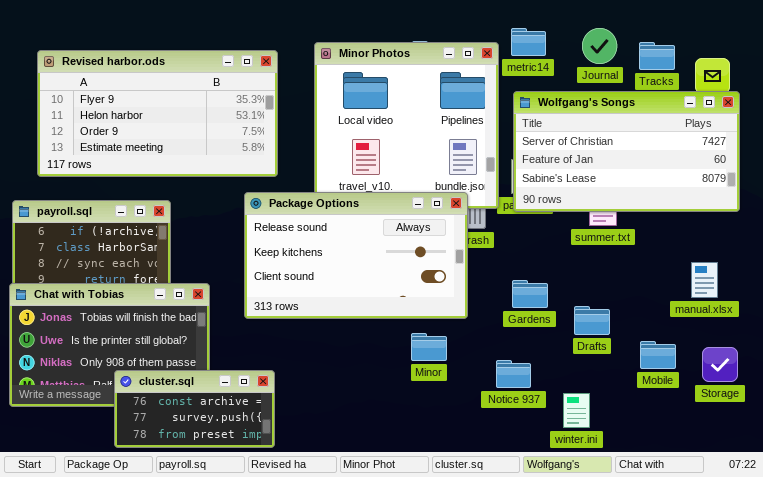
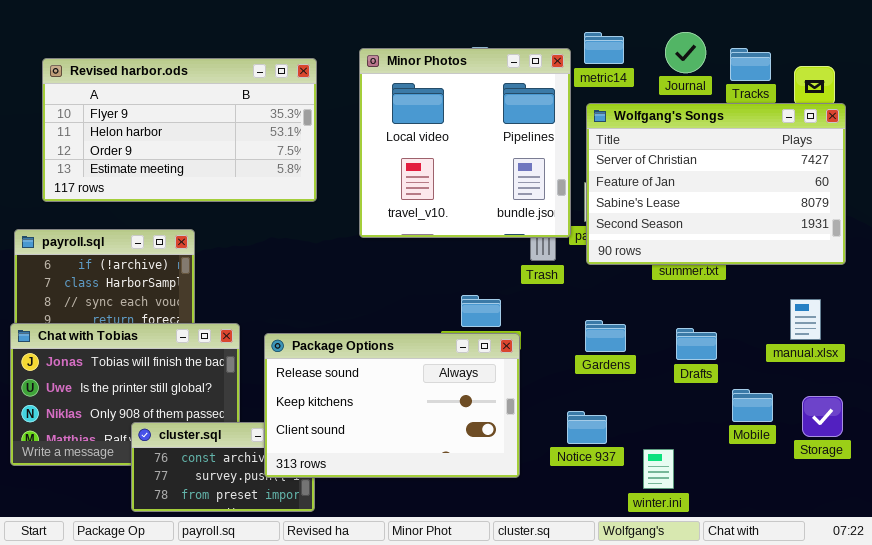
Wolfgang's Songs: [513,91,740,212] -> [586,103,846,265], resized
Package Options: [244,192,468,319] -> [264,333,520,478], moved
Drafts: [574,306,610,335] -> [676,328,717,360], moved

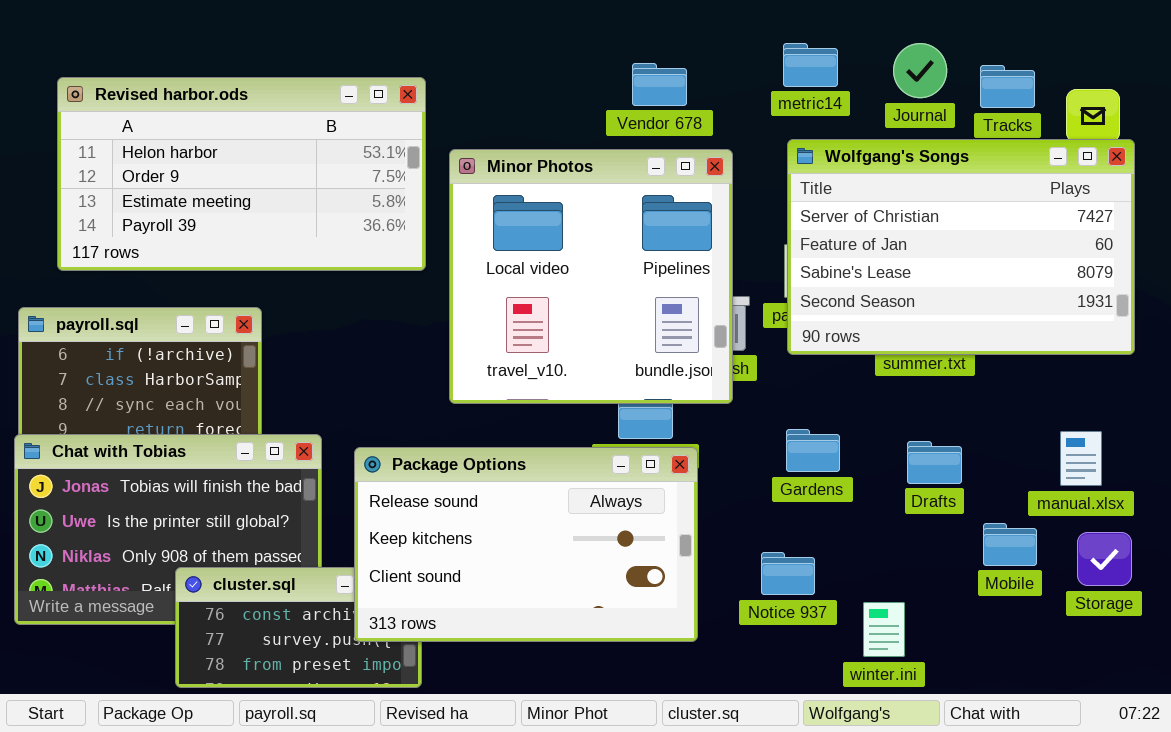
Minor Photos: [359,48,571,238] -> [449,149,733,404], moved
Revised harbor.ods: [42,58,317,202] -> [57,77,426,271], scrolled down 1 row
manual.xlsx: [790,299,821,340] -> [1060,431,1102,486], moved

